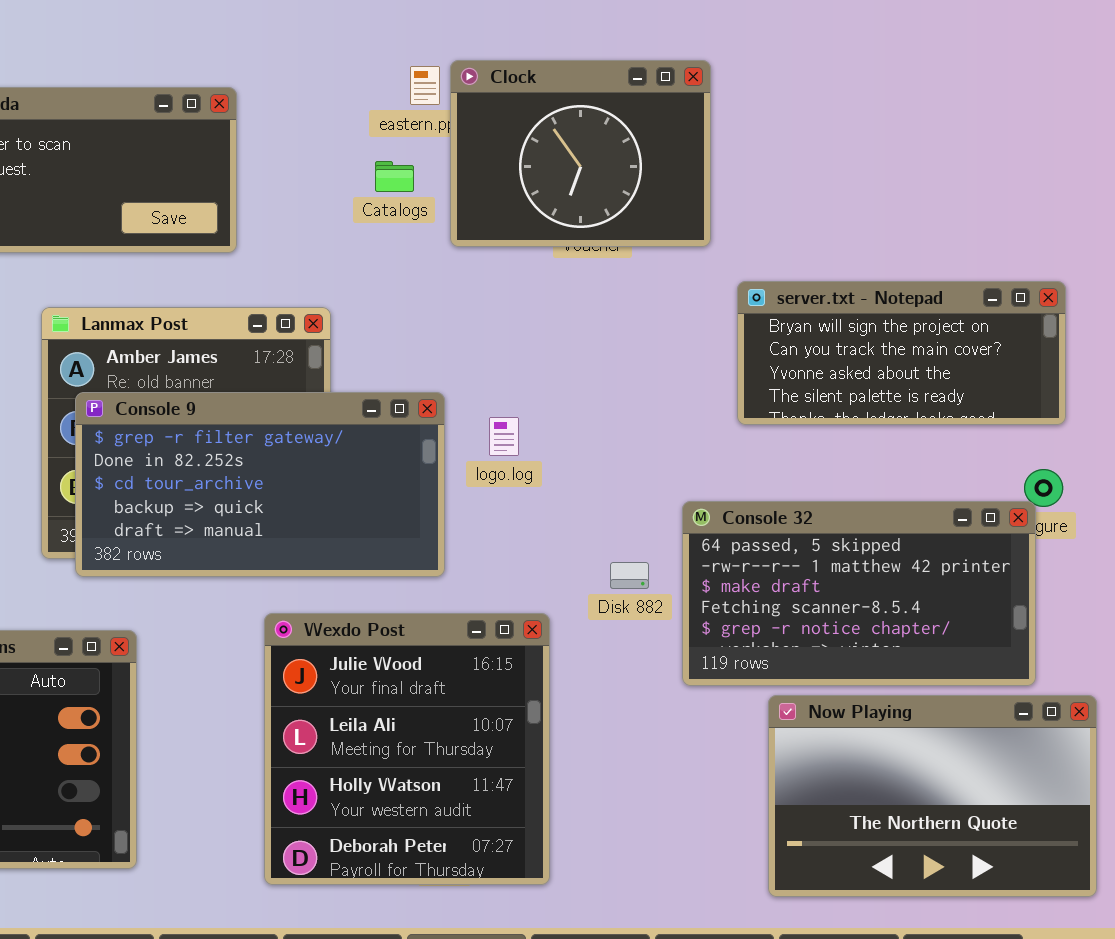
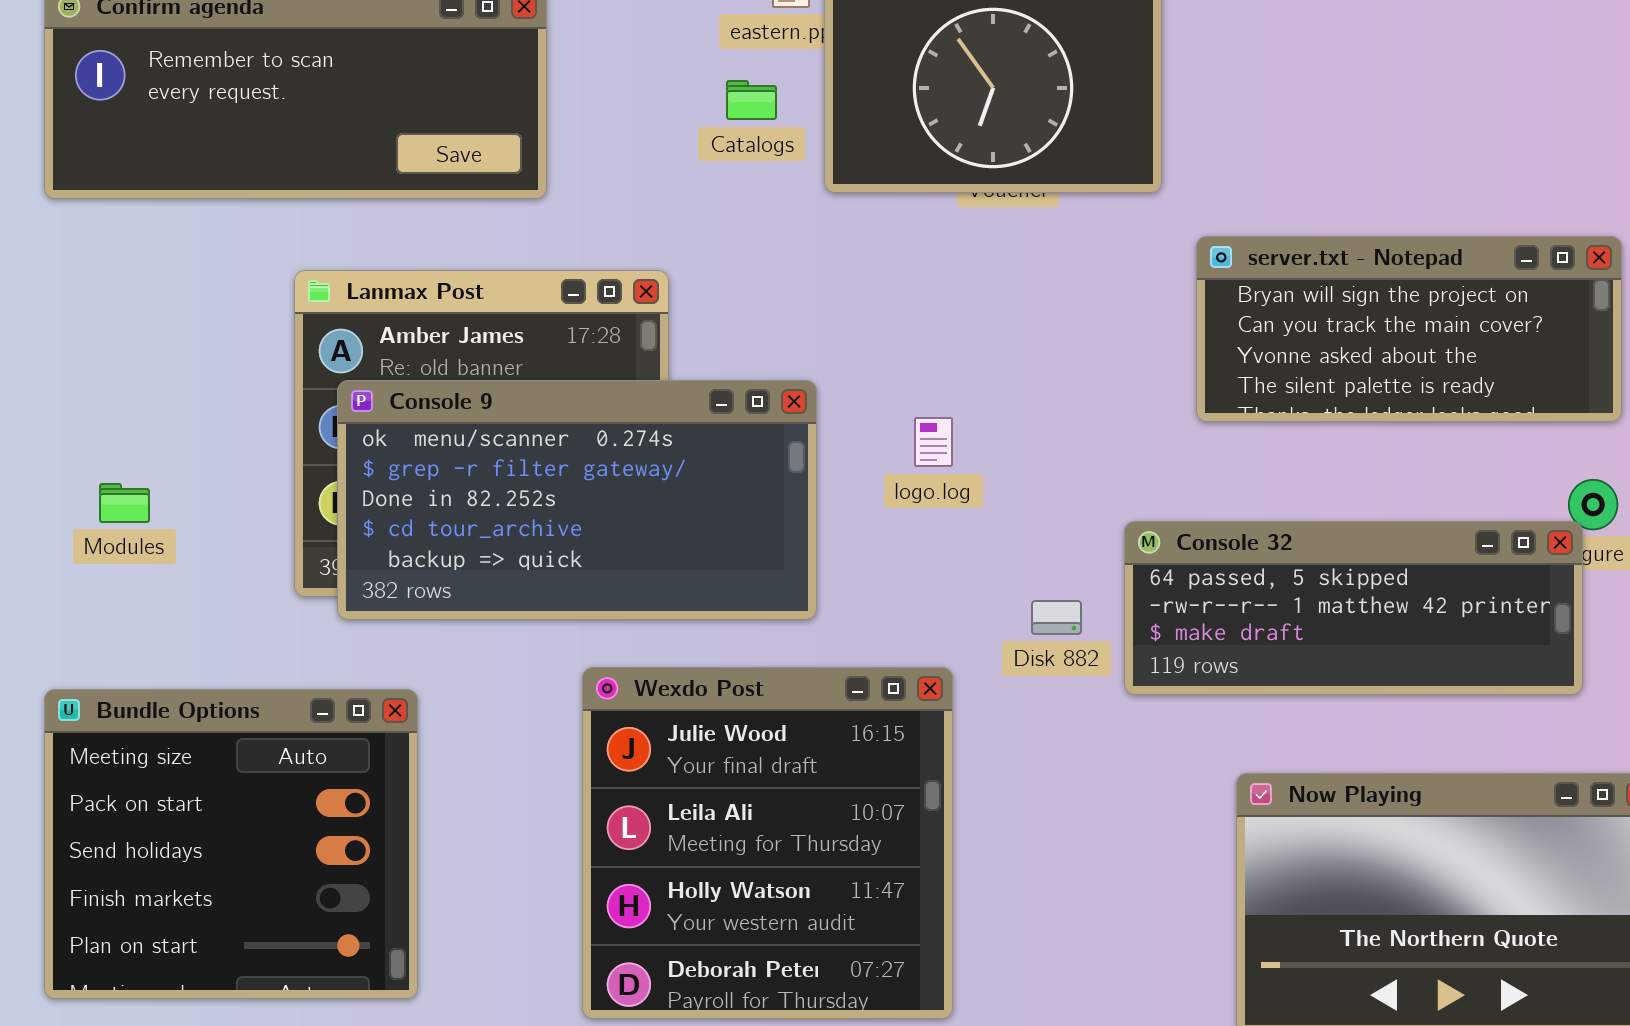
Console 9: [75,392,445,577] -> [337,380,817,620], scrolled up 1 row
logo.log: [489,417,519,456] -> [914,417,953,467], moved
Console 32: [682,501,1036,686] -> [1124,521,1583,695], resized

